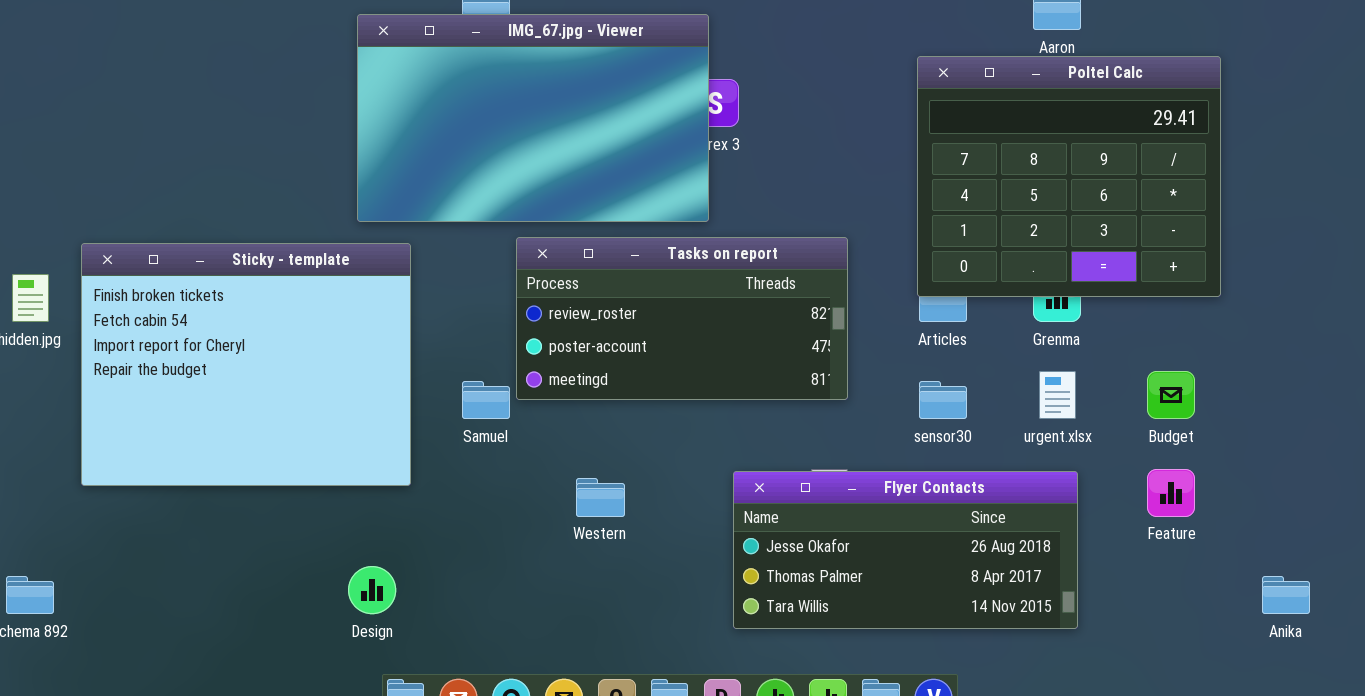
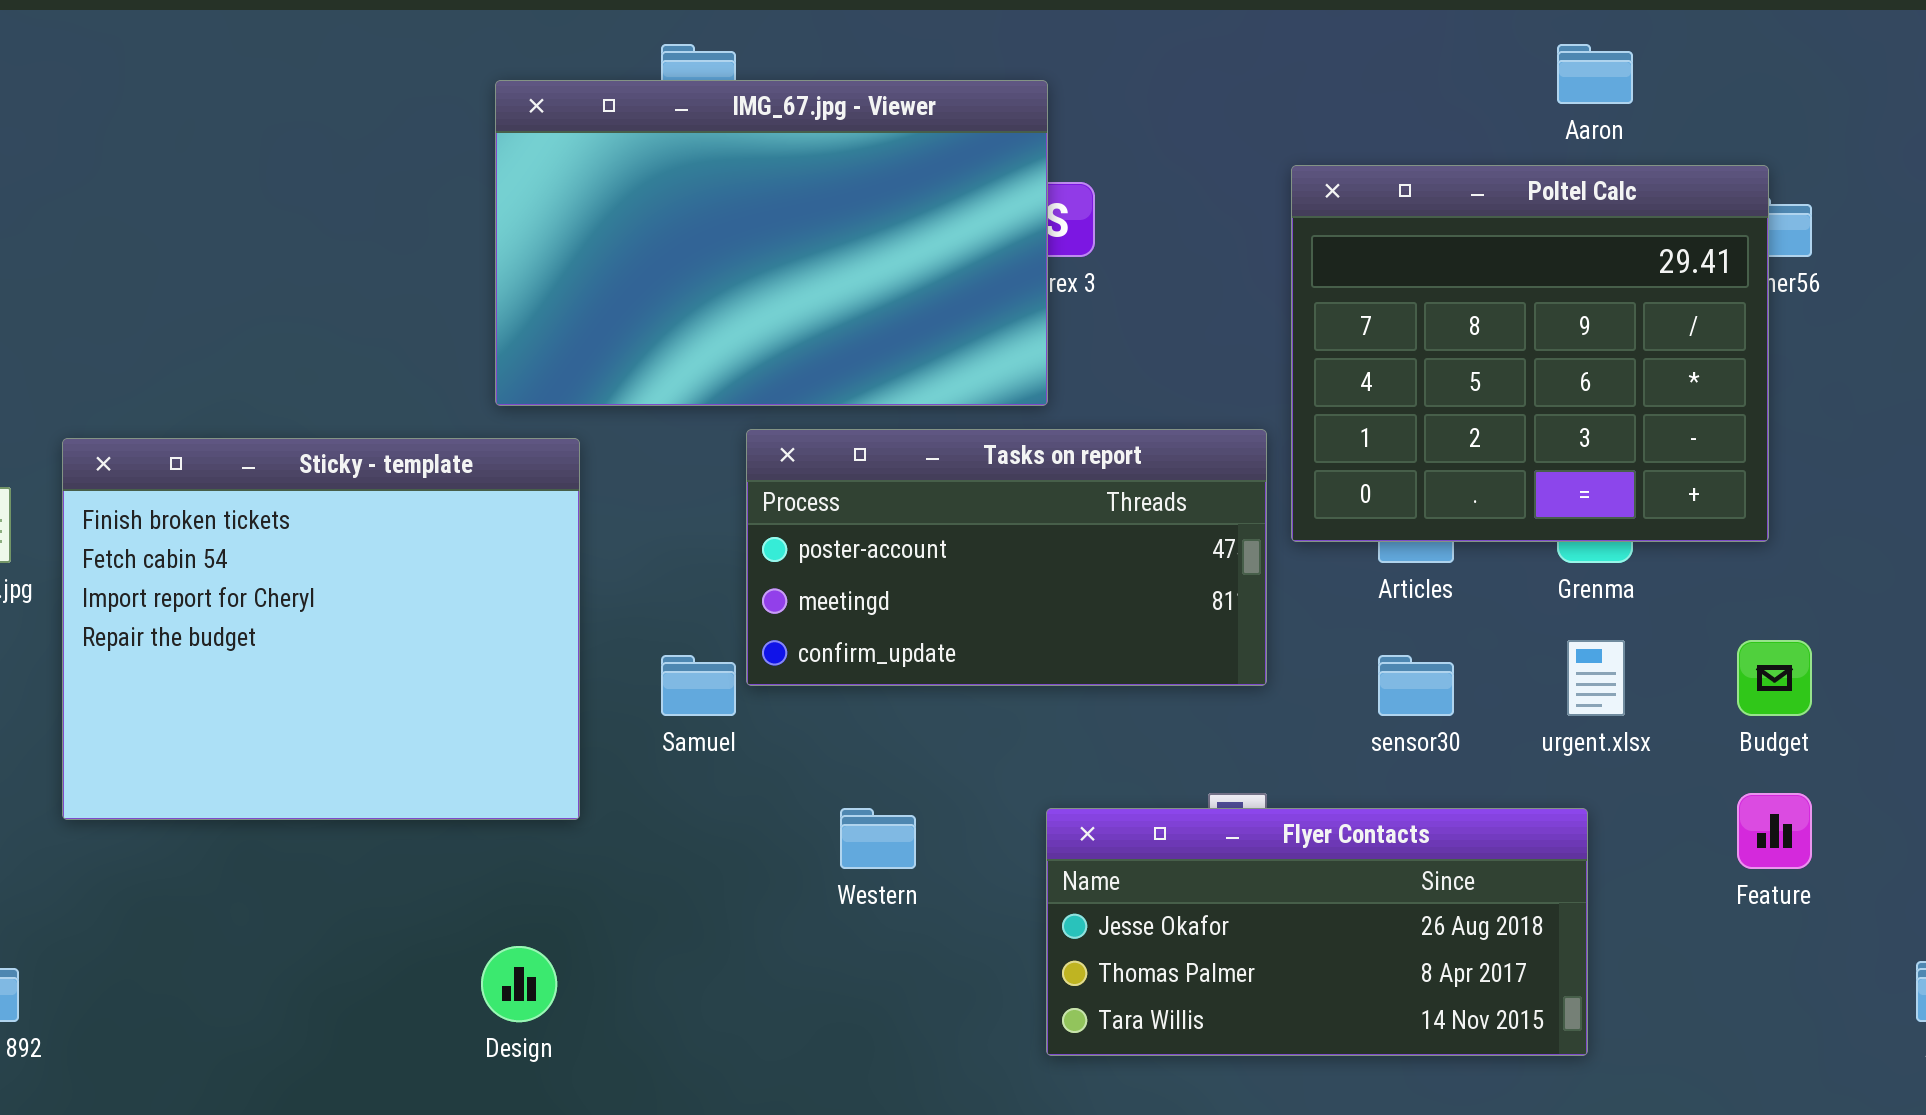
Poltel Calc: [917,56,1221,297] -> [1291,165,1769,542], moved
Tasks on report: [516,237,848,400] -> [746,429,1267,686], scrolled down 1 row
Flyer Contacts: [733,471,1078,629] -> [1046,808,1588,1056], moved

